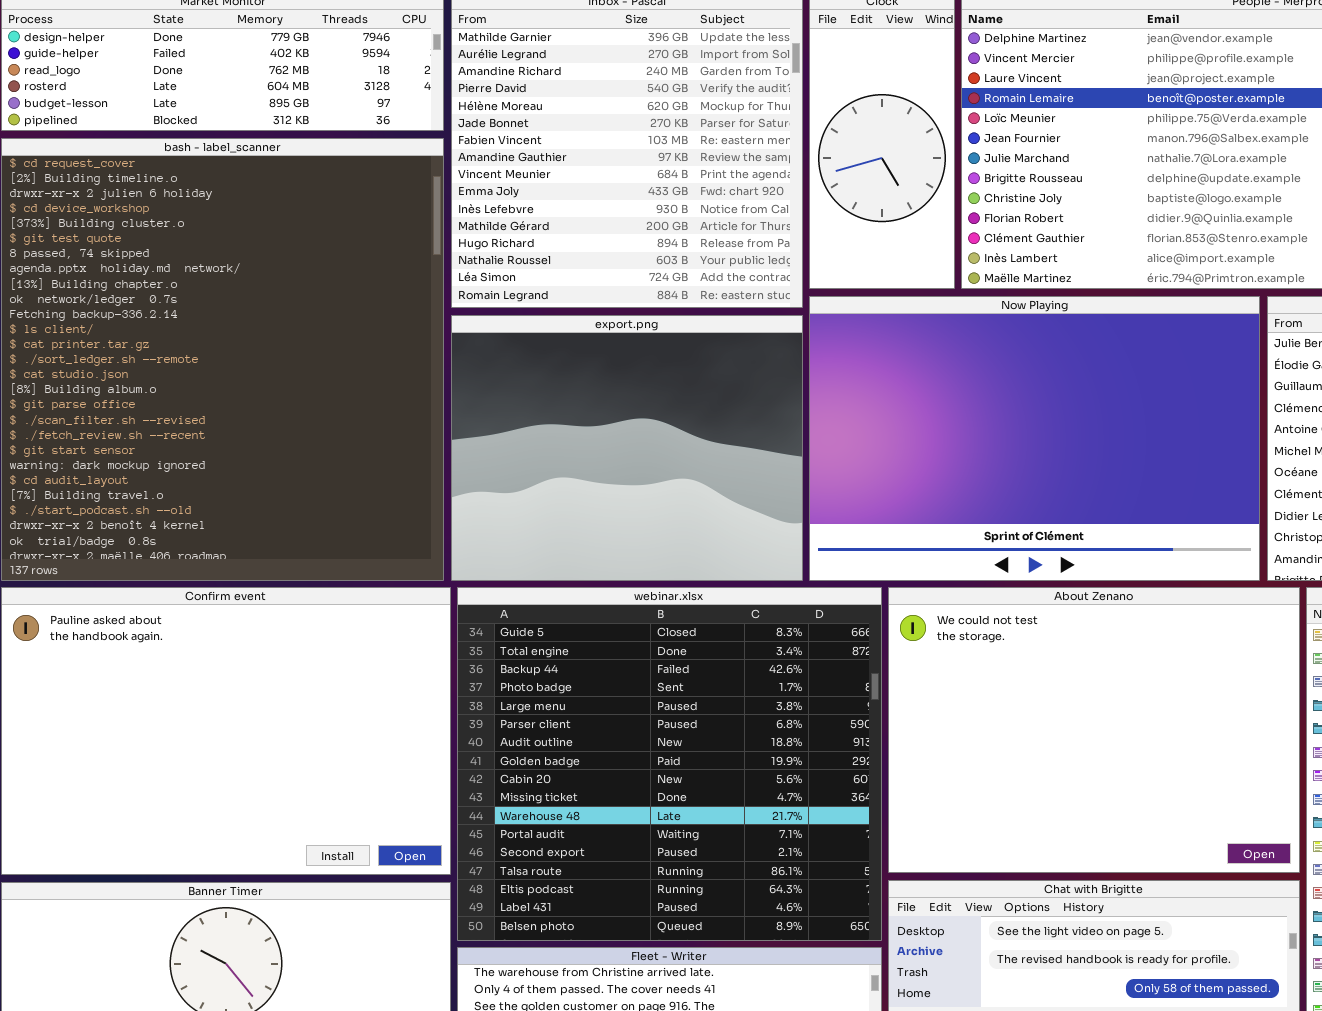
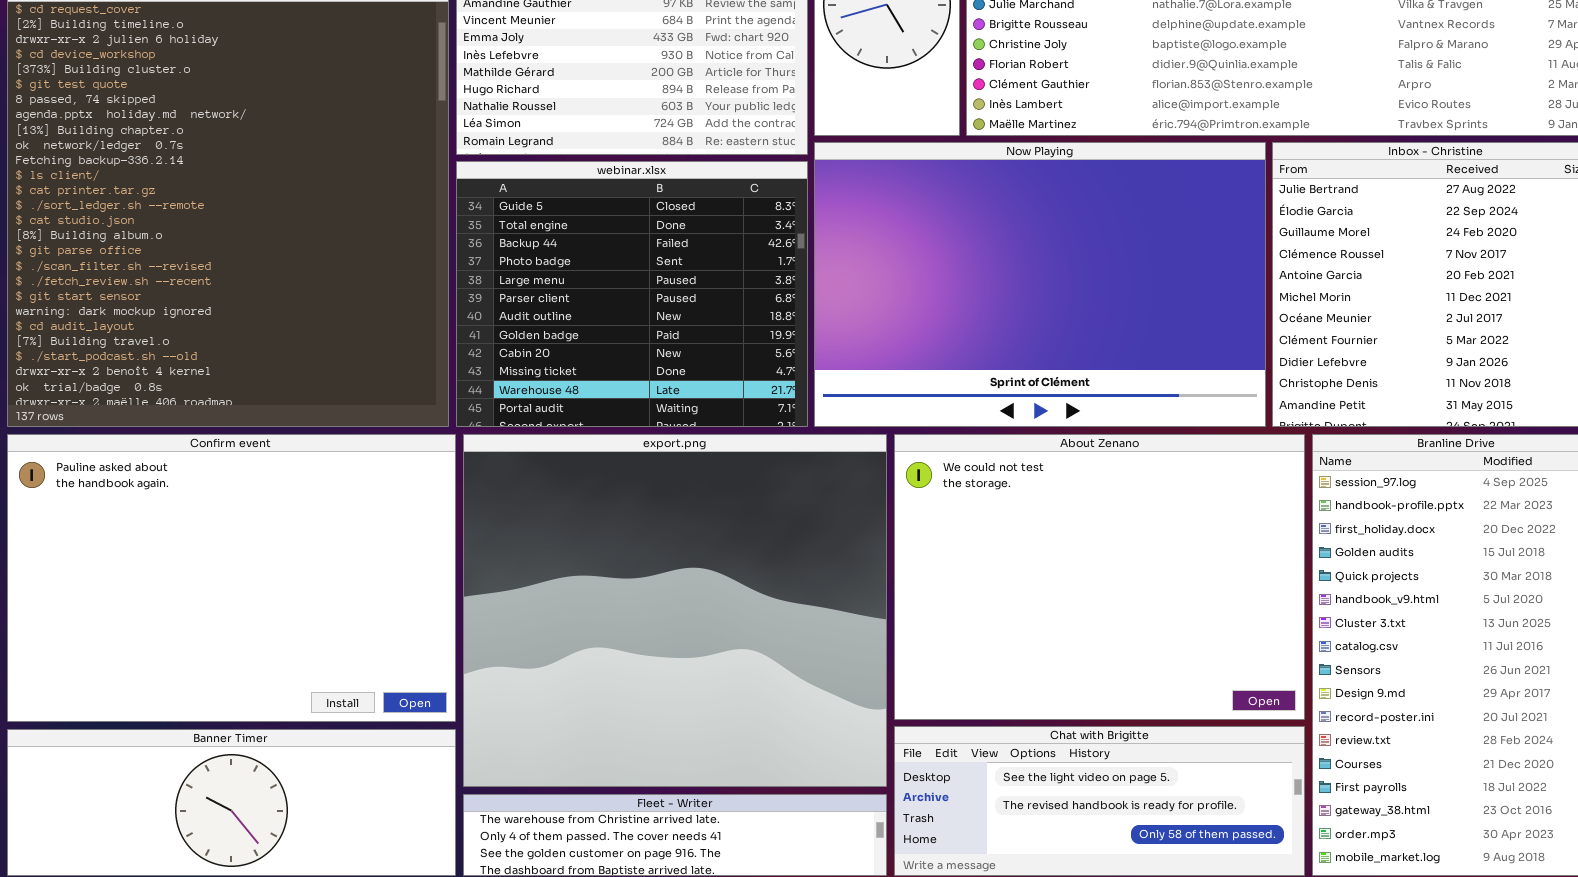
export.png: [451,315,803,581] -> [463,434,887,787], moved, resized
webinar.xlsx: [457,587,882,941] -> [456,161,808,427], moved, resized

